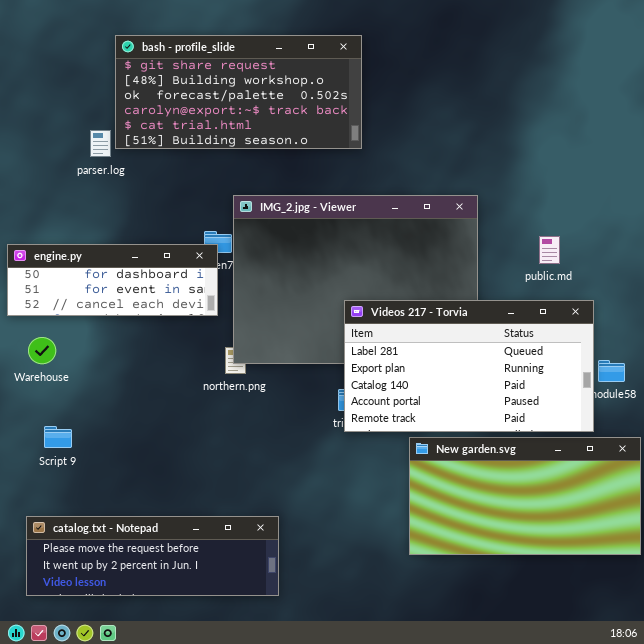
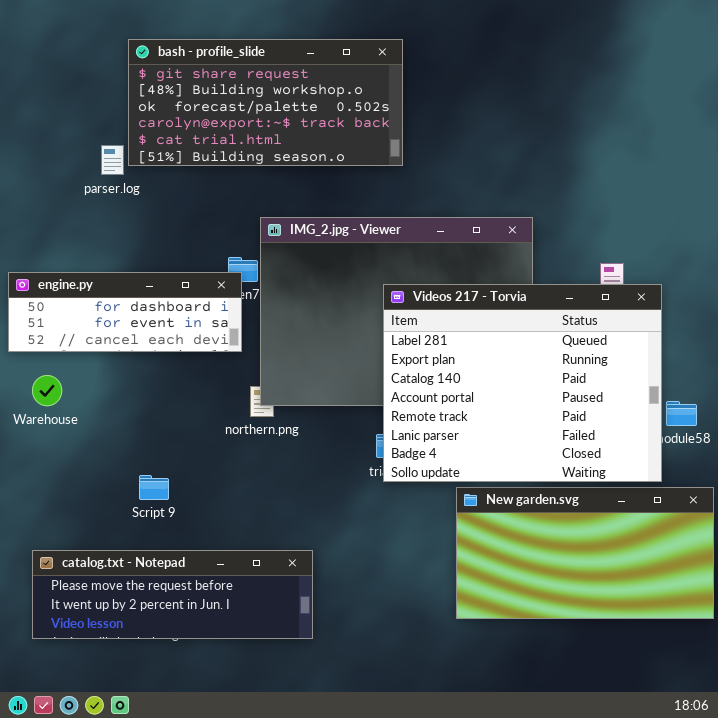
Videos 217 - Torvia: [344,300,594,432] -> [383,284,662,482], resized
Script 9: [44,426,72,448] -> [139,475,169,500], moved
catalog.txt - Notepad: [26,516,279,596] -> [32,550,313,639], moved

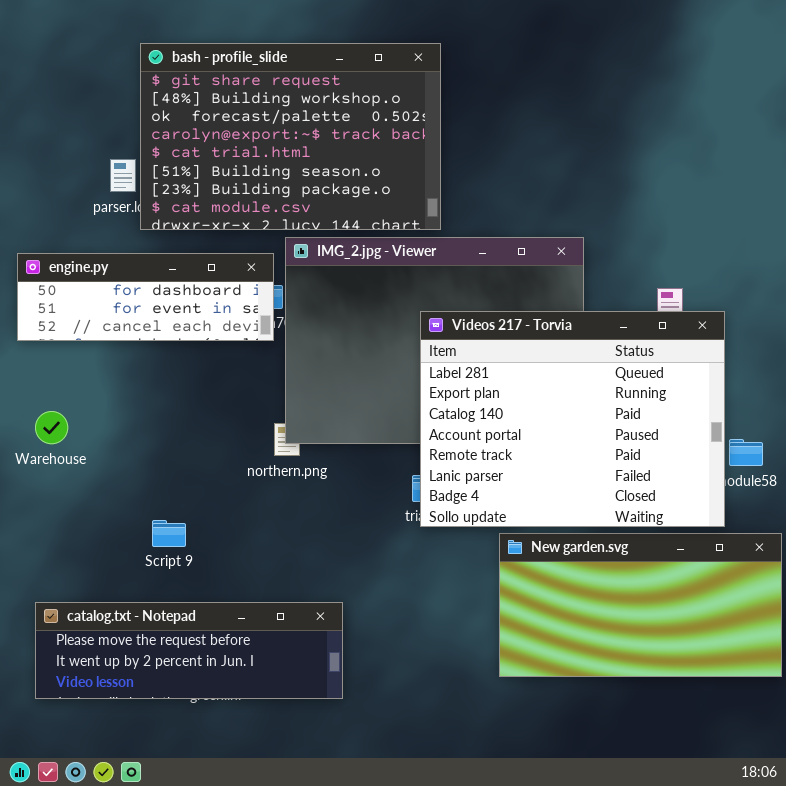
bash - profile_slide: [128,39,403,166] -> [140,43,441,230], resized
engine.py: [8,272,242,352] -> [17,253,274,341], moved

